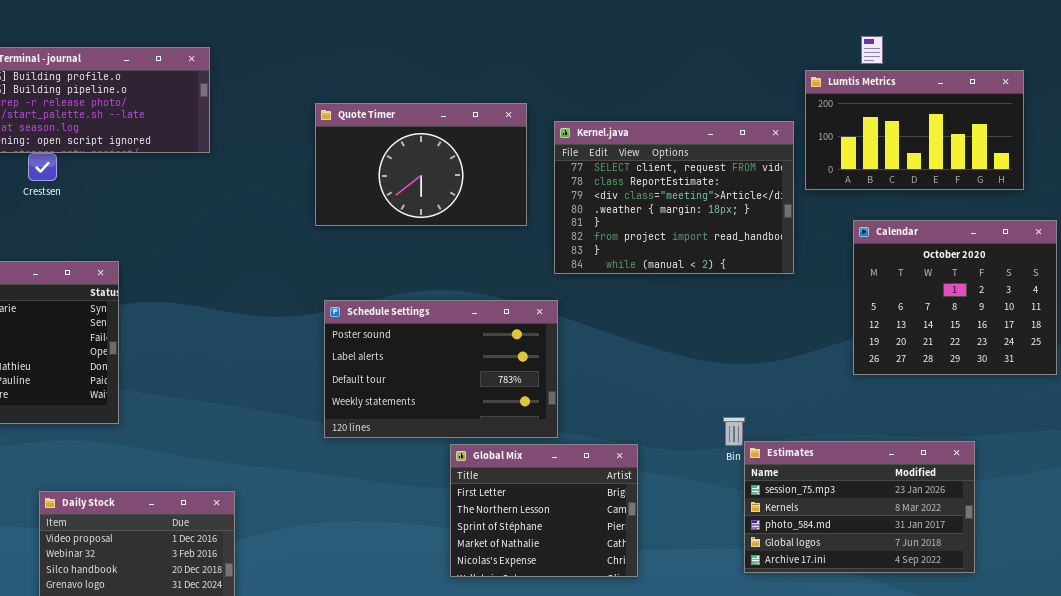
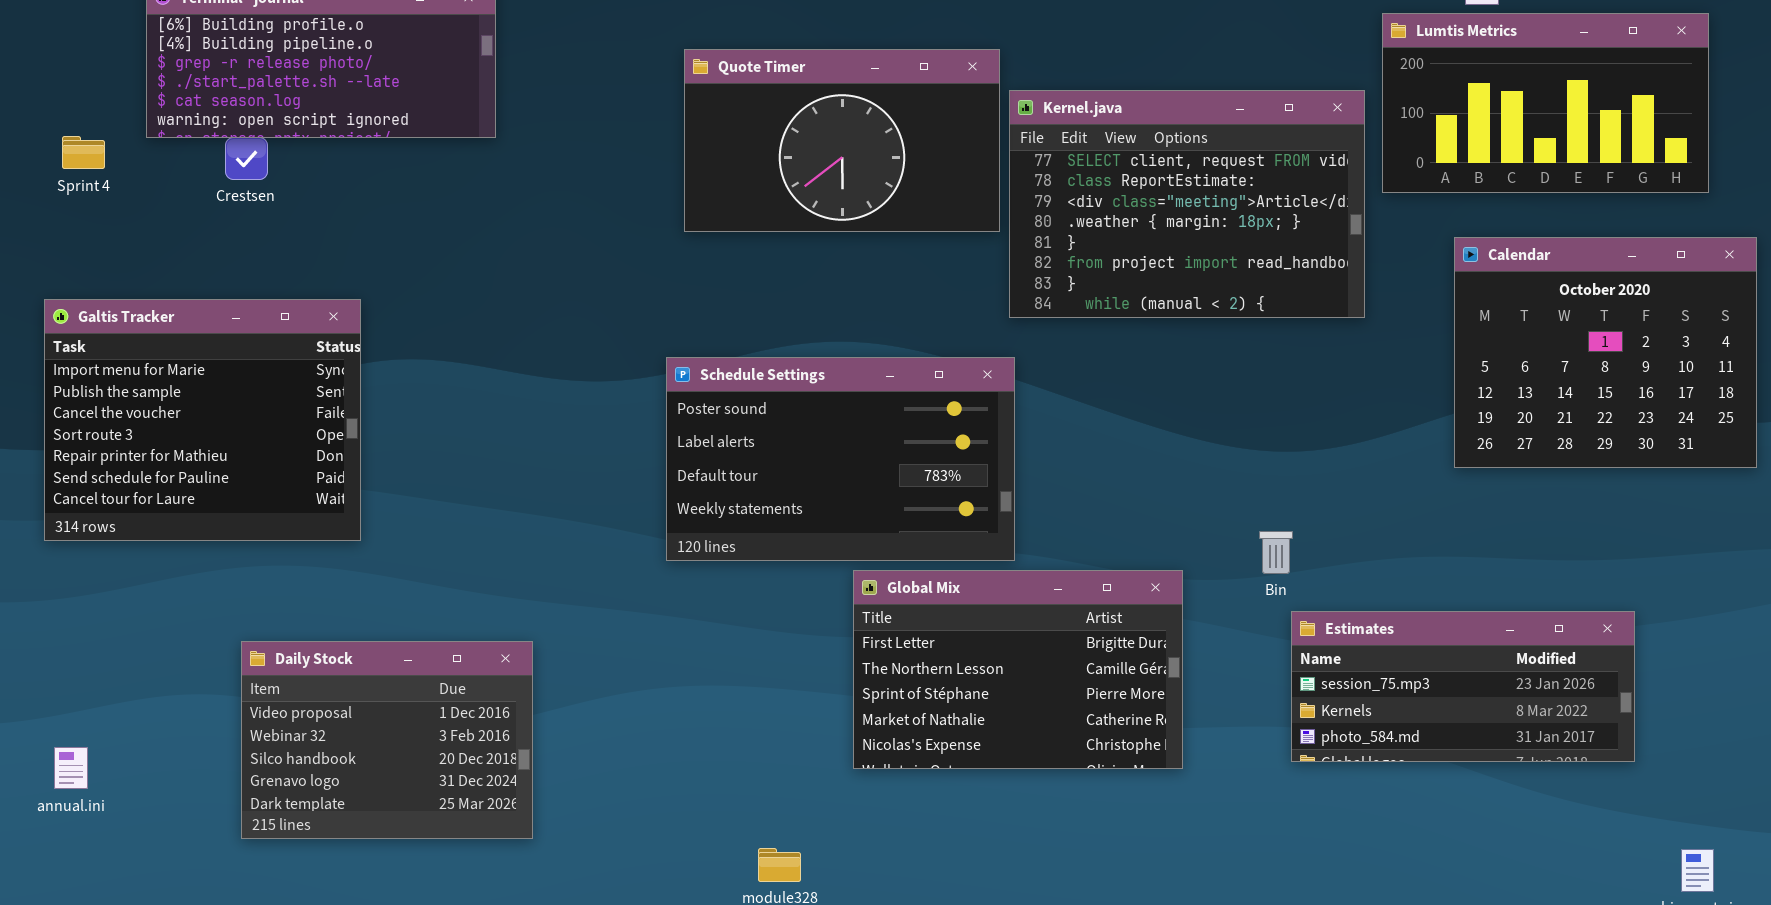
Quote Timer: [315,103,527,226] -> [684,49,1000,232], moved
Estimates: [744,441,975,573] -> [1291,611,1635,762], resized
Global Mix: [450,444,638,577] -> [853,570,1183,769], resized

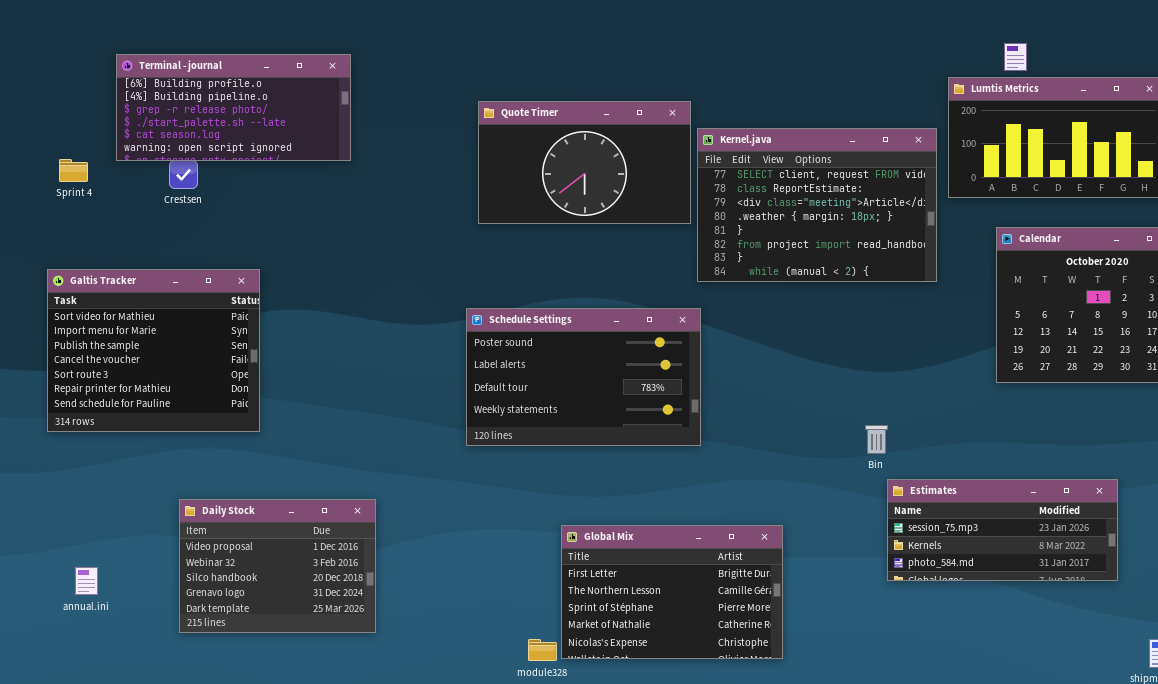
Galtis Tracker: [44,299,361,541] -> [47,269,260,432], scrolled up 1 row
Global Mix: [853,570,1183,769] -> [561,525,783,659], moved
annual.ini: [54,747,88,789] -> [75,567,98,595], moved

